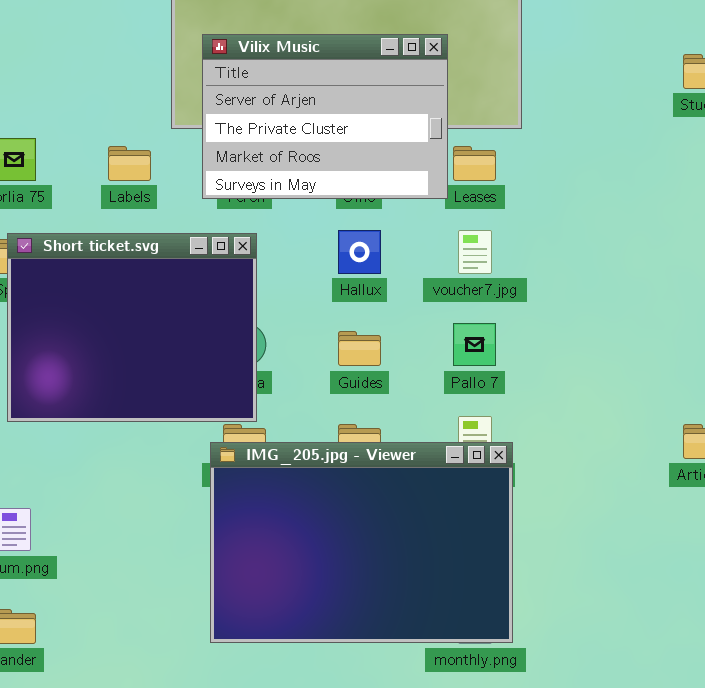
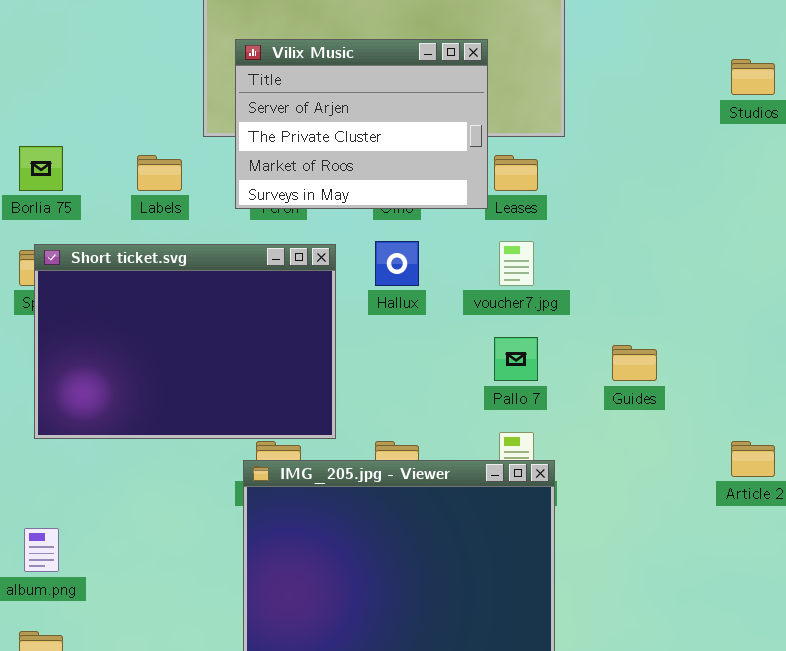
Short ticket.svg: [7,233,257,422] -> [34,244,336,439], resized
Guides: [338,331,381,366] -> [612,345,657,381], moved

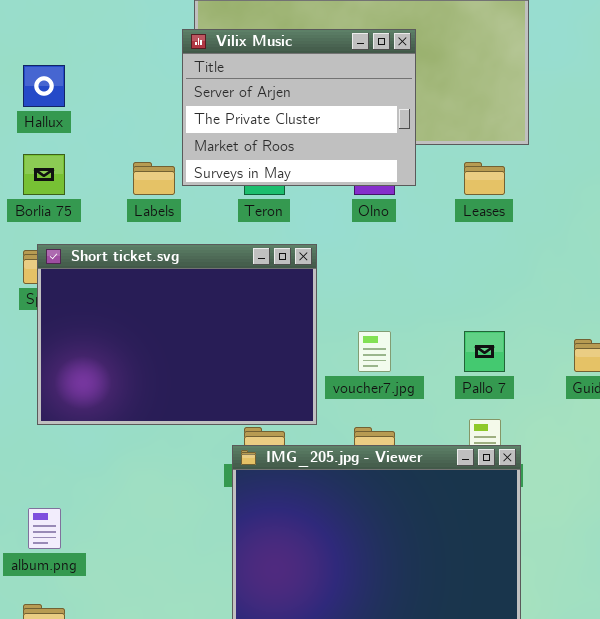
Vilix Music: [235,39,488,209] -> [182,29,416,186], moved
Hallux: [375,241,419,286] -> [23,65,65,107], moved
voucher7.jpg: [499,241,534,286] -> [358,331,391,372], moved

